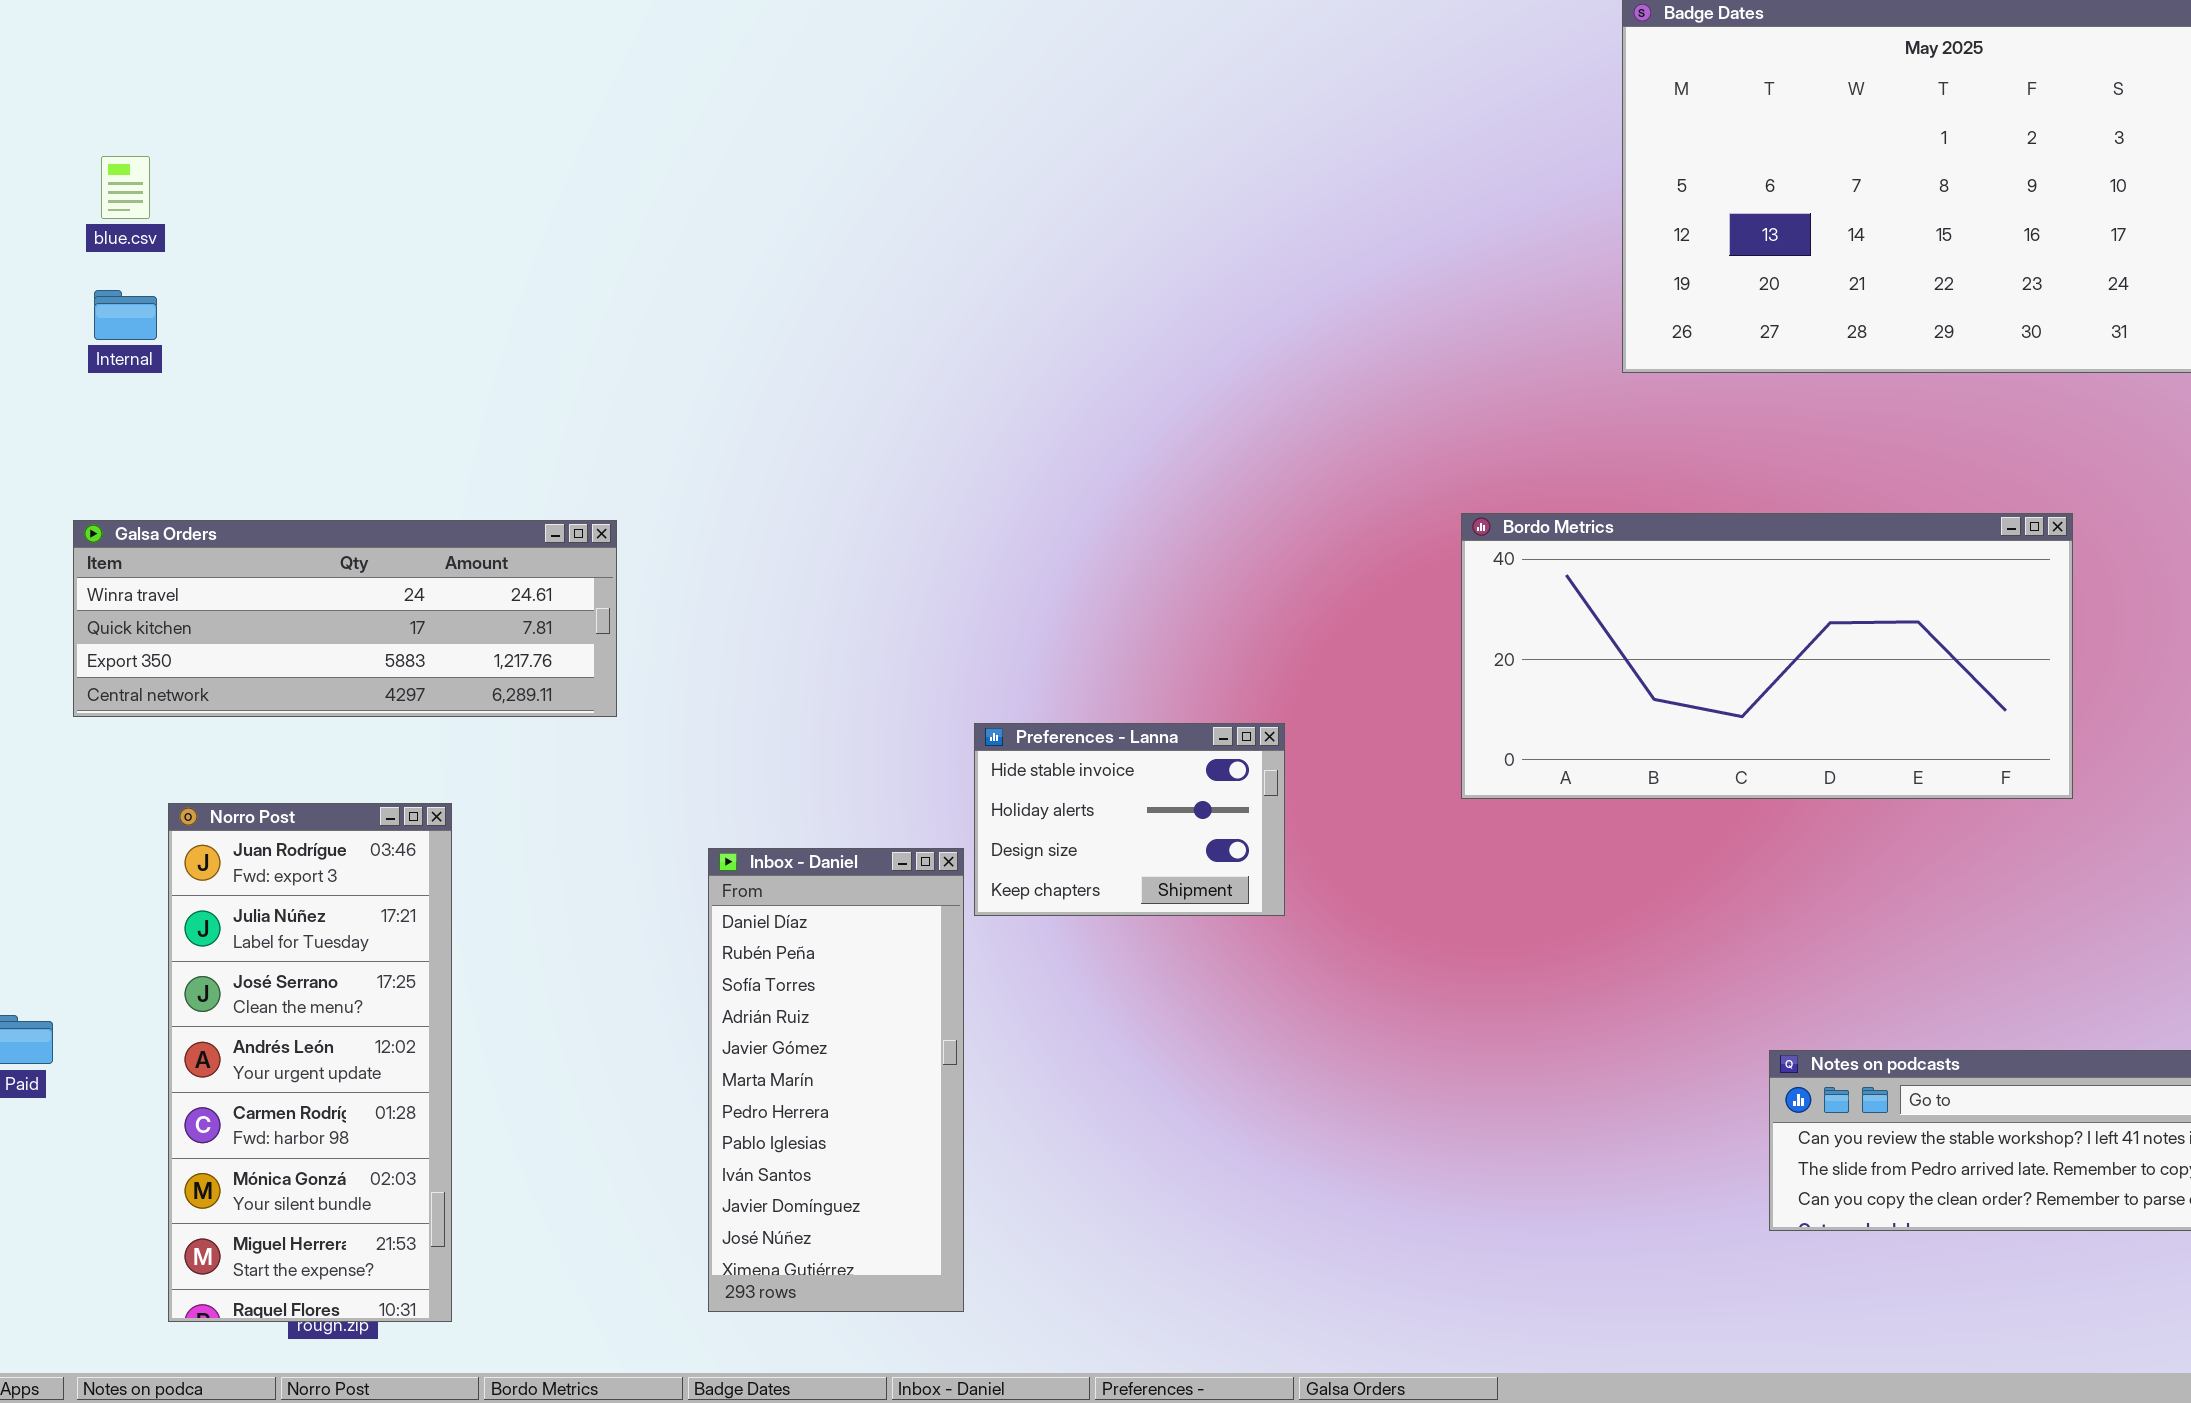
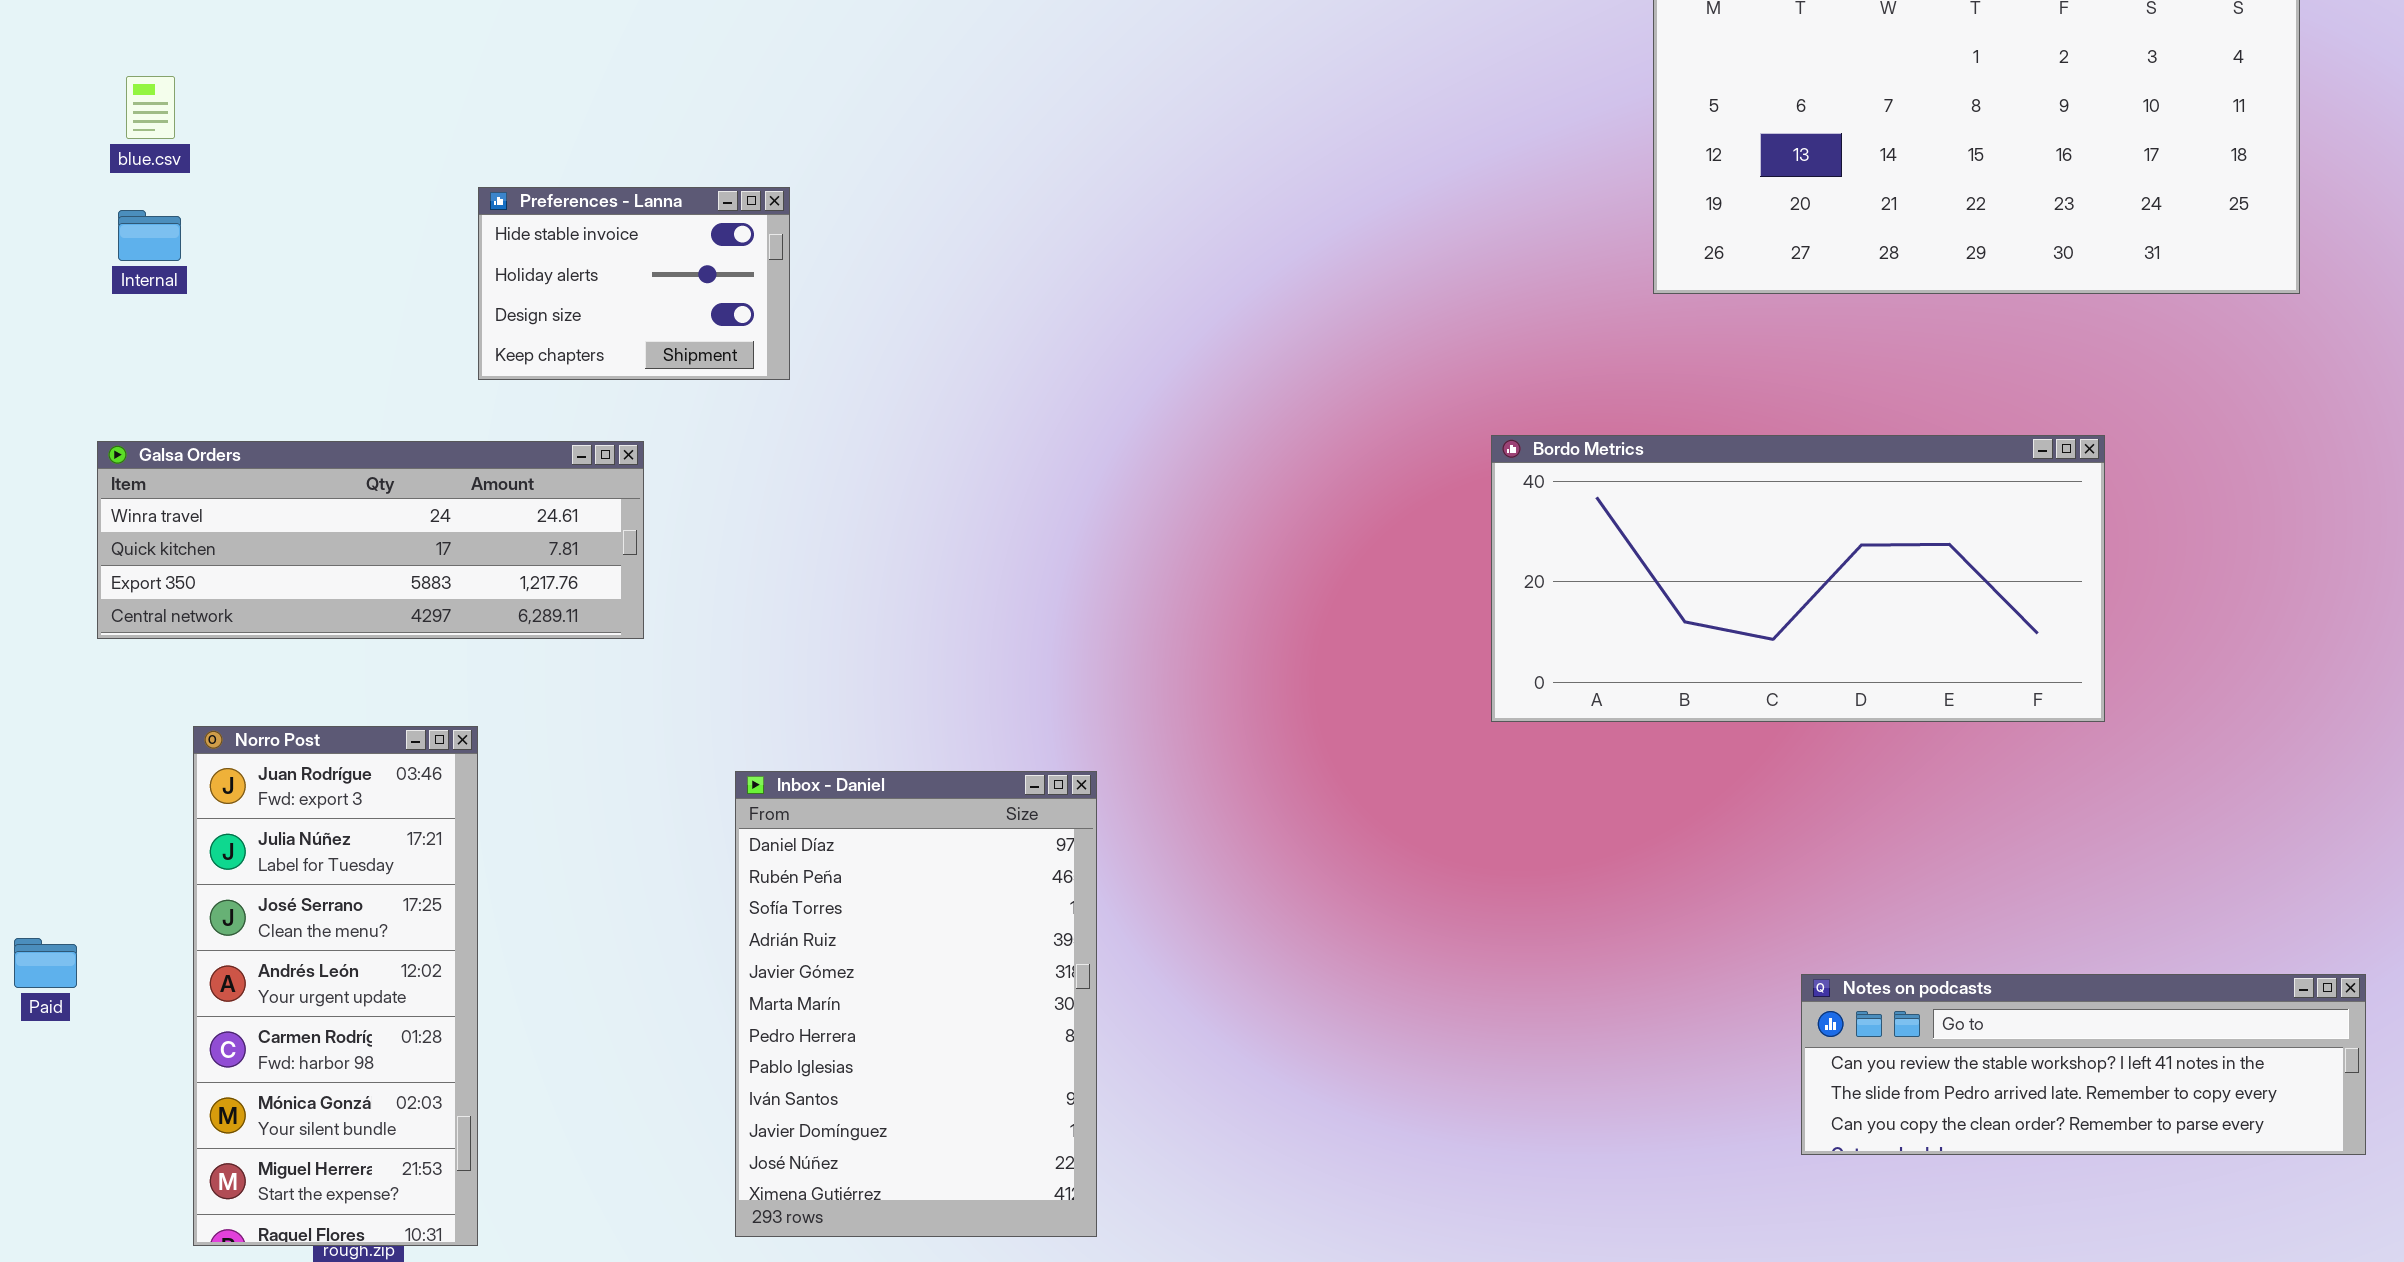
Preferences - Lanna: [974,723,1285,916] -> [478,187,790,380], moved
Inbox - Daniel: [708,848,964,1312] -> [735,771,1097,1237], resized

